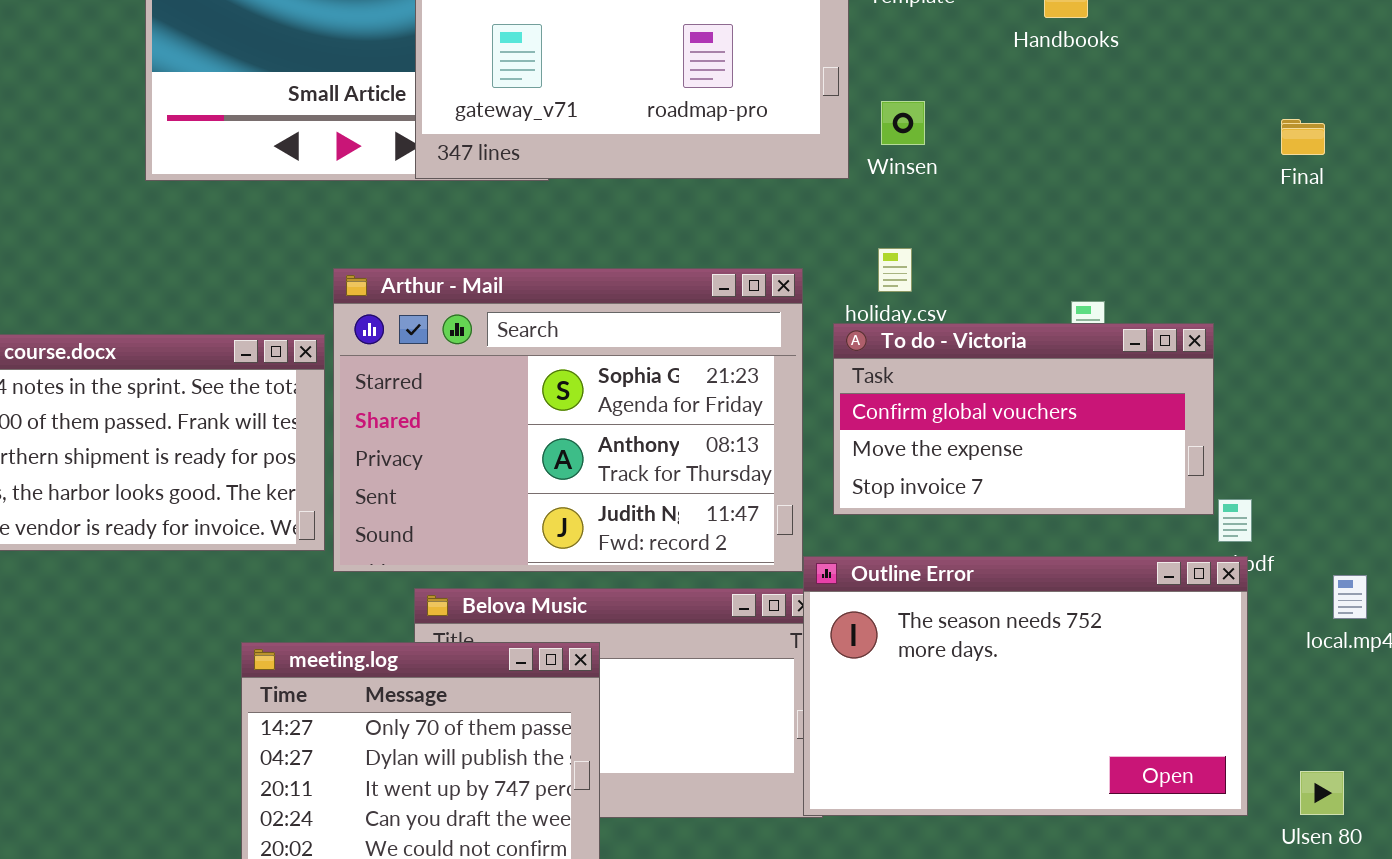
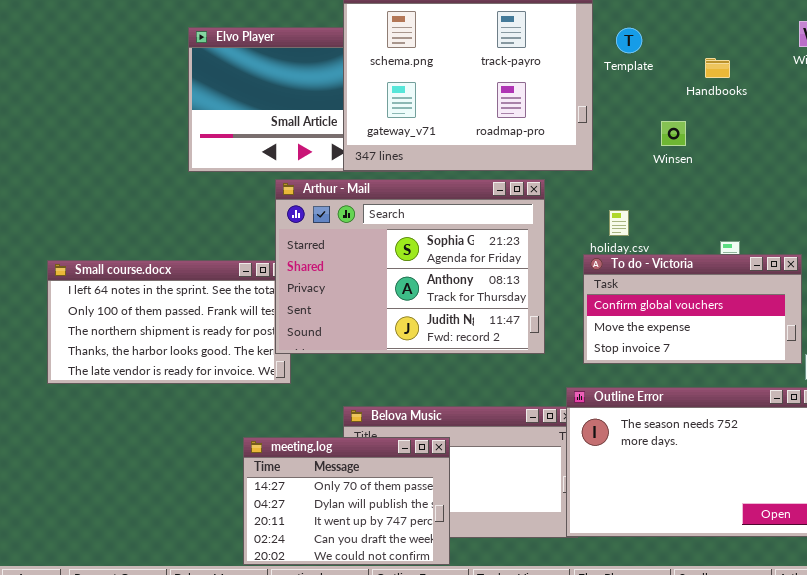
Winsen: [881,101,925,145] -> [661,121,686,146], moved
Arthur - Mail: [333,268,803,572] -> [275,179,545,354], moved

